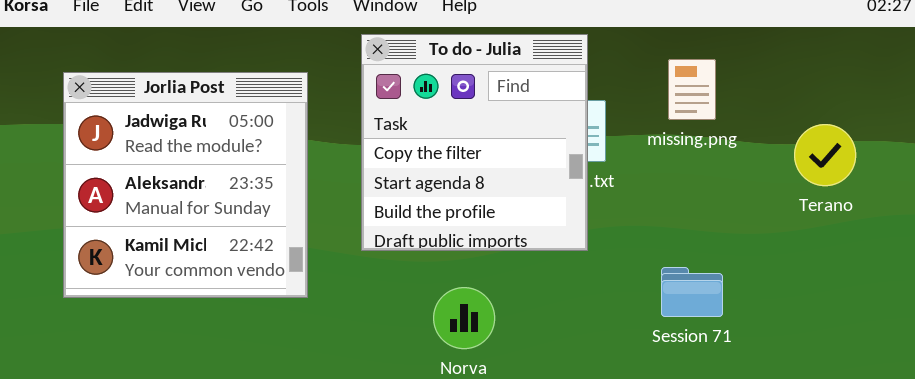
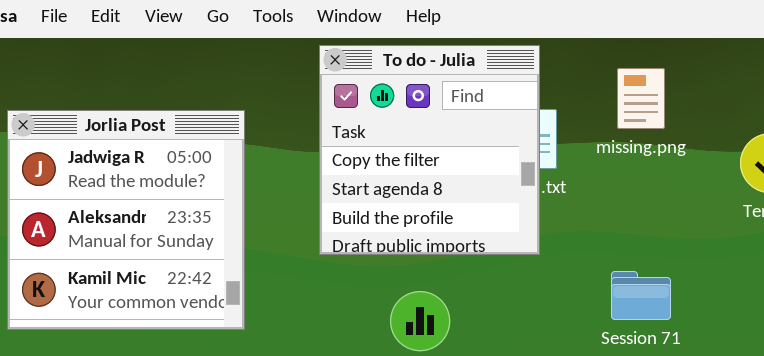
Jorlia Post: [63,72,308,298] -> [7,110,245,330], moved

